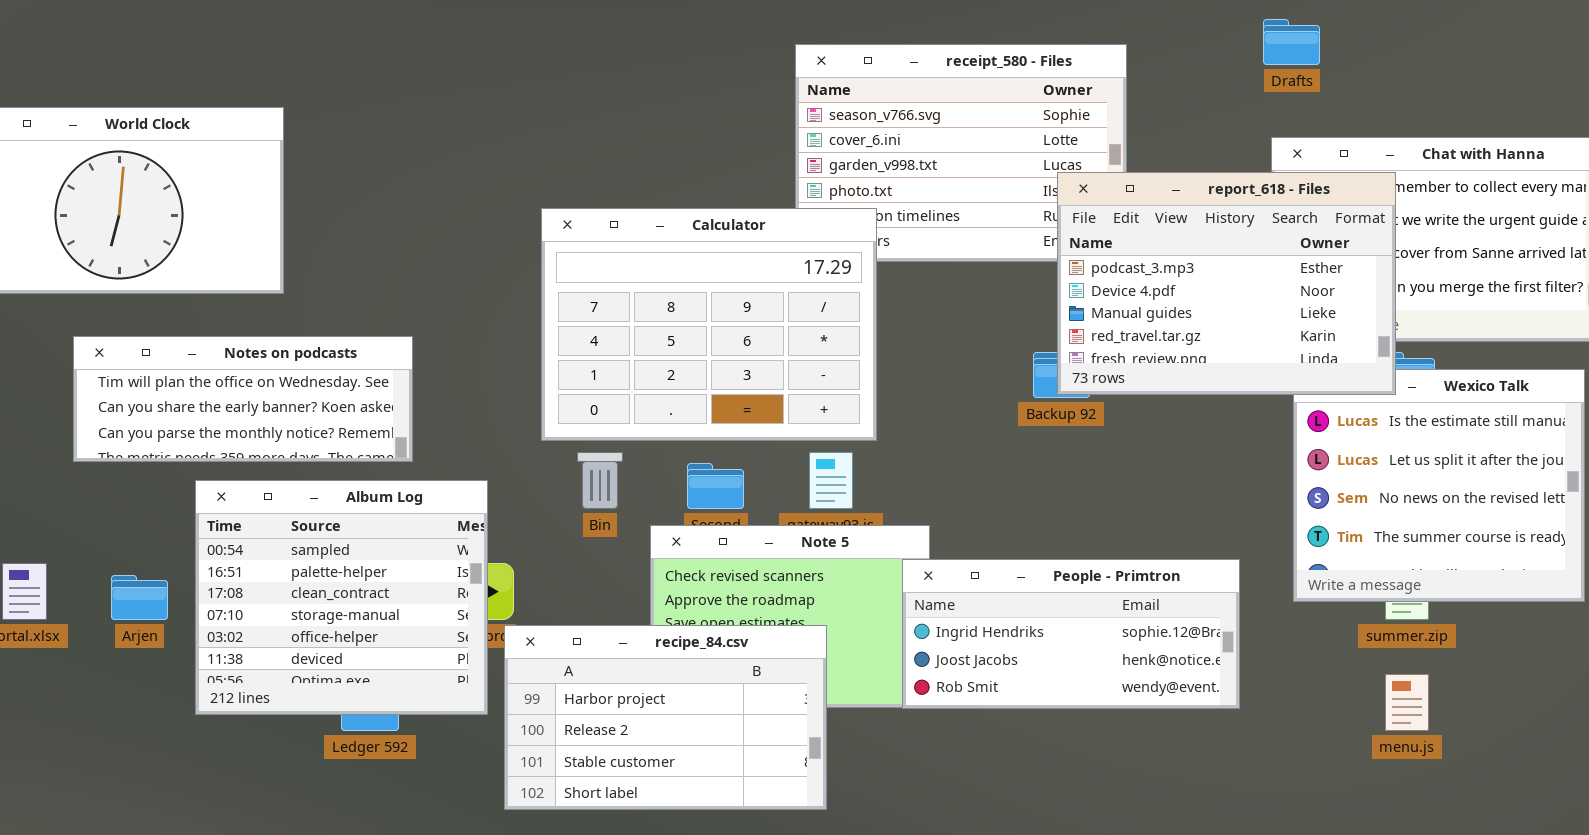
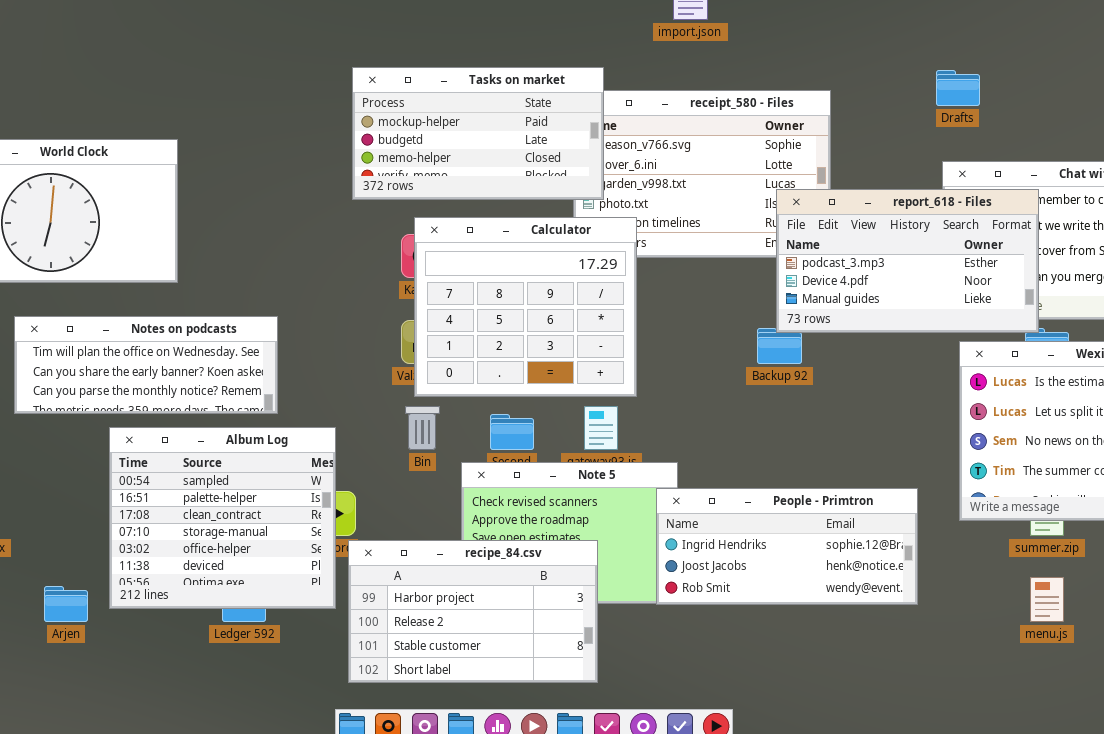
Tasks on market: none -> [352,67,604,200], opened
report_618 - Files: [1057,172,1396,395] -> [776,189,1039,333], resized
Calculator: [541,208,877,441] -> [414,217,637,397], resized
Arjen: [111,575,168,620] -> [44,586,88,622], moved

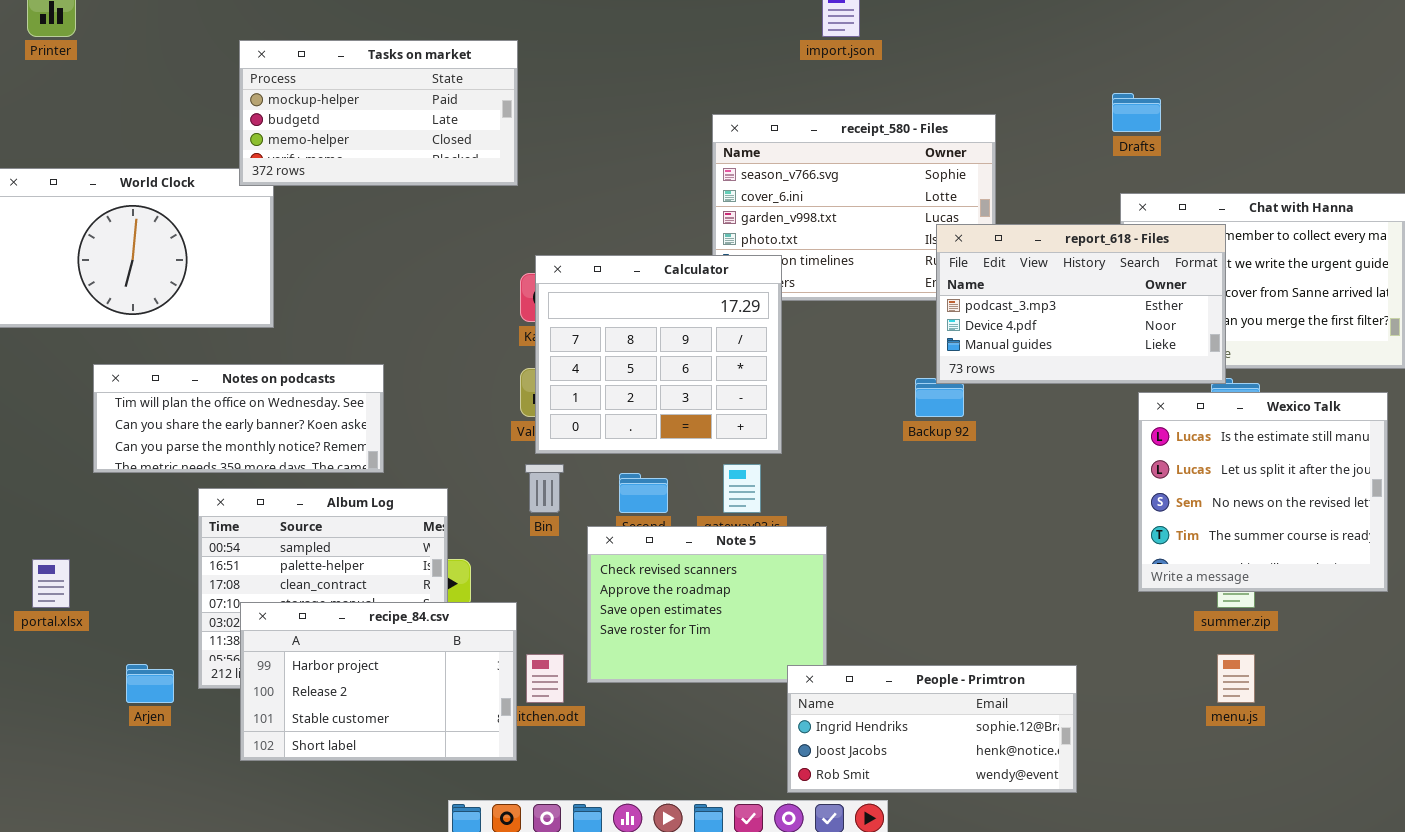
Tasks on market: [352,67,604,200] -> [239,40,518,186], moved
People - Primtron: [656,488,918,605] -> [787,665,1077,793], moved
recipe_84.csv: [348,540,598,683] -> [240,602,517,761], moved

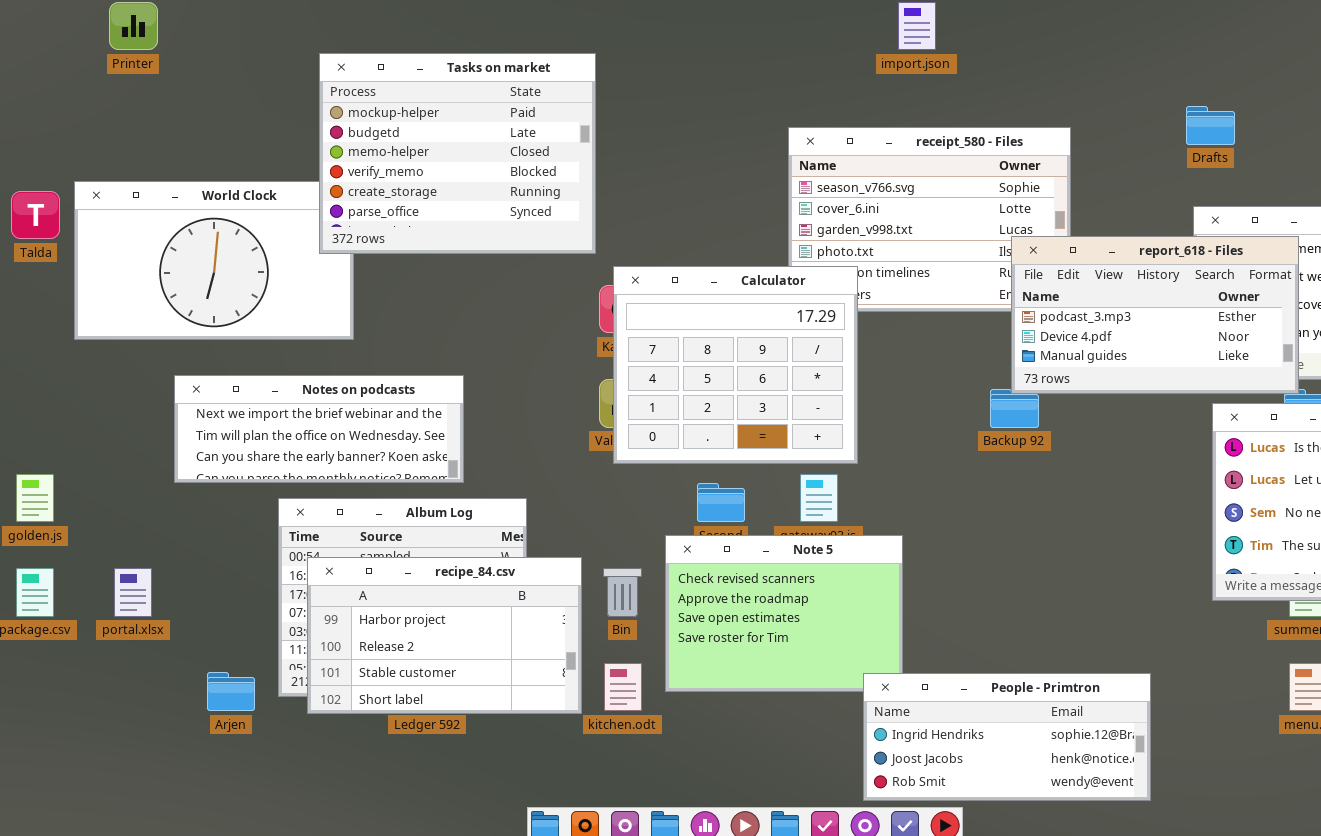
Tasks on market: [239,40,518,186] -> [319,53,596,254], resized
Notes on podcasts: [93,364,384,473] -> [174,375,464,483], scrolled up 1 row
Bin: [525,464,564,513] -> [603,568,642,617], moved
recipe_84.csv: [240,602,517,761] -> [307,557,582,714], moved

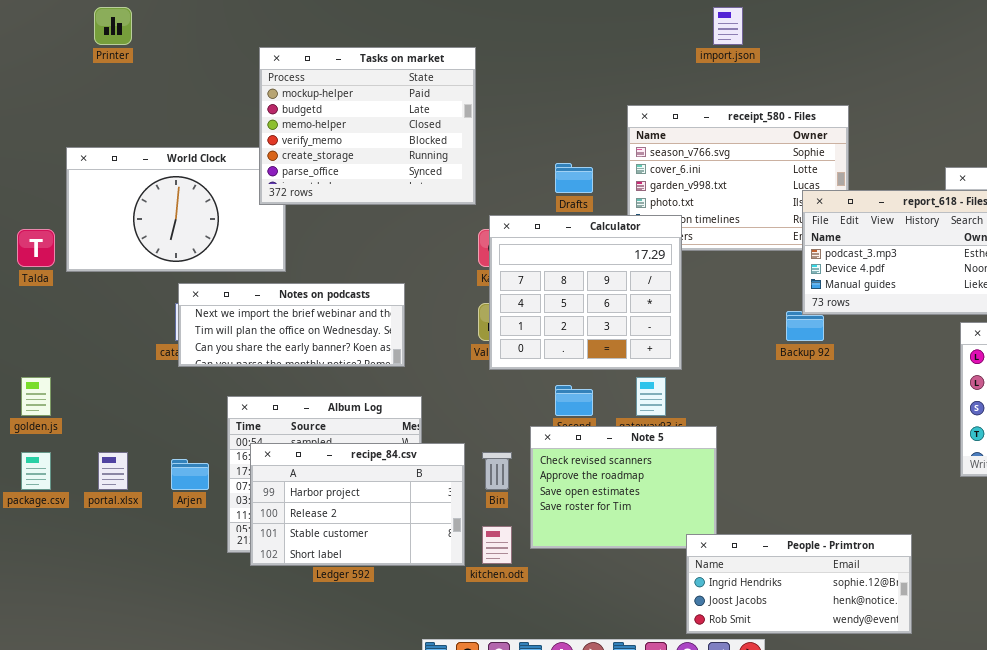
Drafts: [1186,106,1235,145] -> [555,163,593,193], moved
Talda: [11,191,60,239] -> [17,229,55,267], moved
Notes on podcasts: [174,375,464,483] -> [178,283,405,367], moved
Arjen: [207,672,255,711] -> [171,459,209,490], moved

